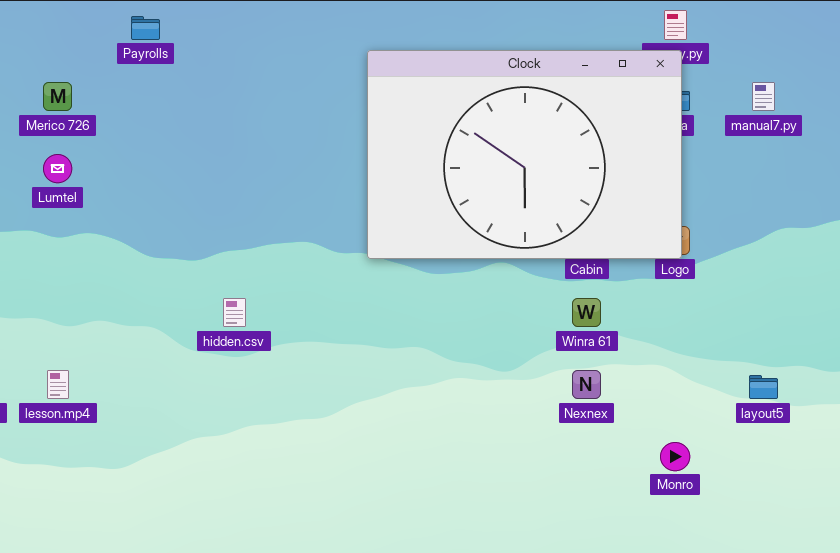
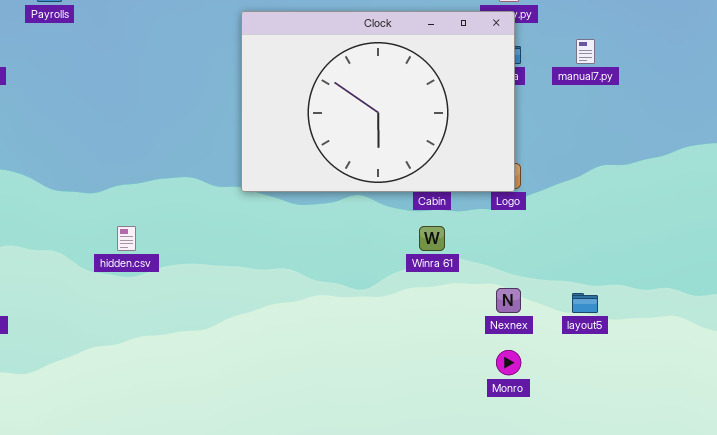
Nexnex: [572,370,601,399] -> [496,288,521,313], moved

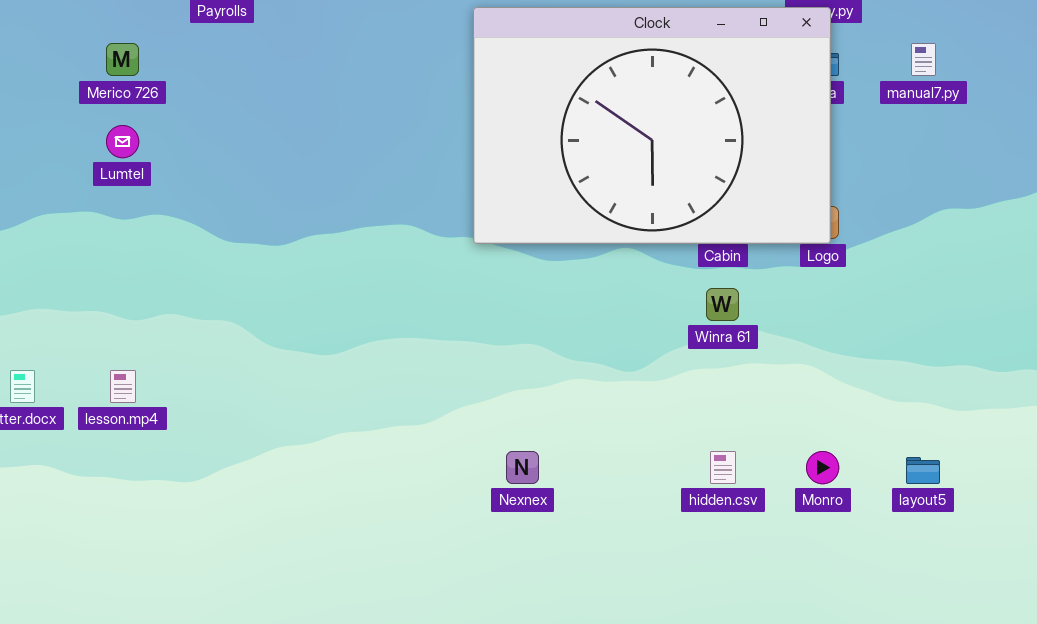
hidden.csv: [117,226,136,251] -> [710,451,736,484], moved
Nexnex: [496,288,521,313] -> [506,451,539,484], moved
layout5: [572,293,598,313] -> [906,457,940,484], moved

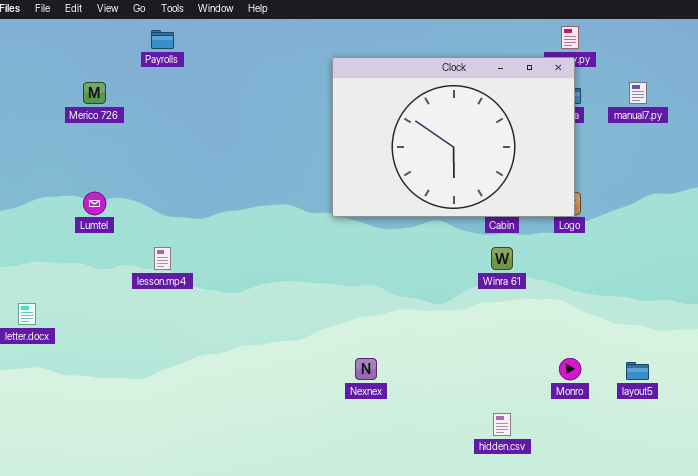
Lumtel: [106,125,139,158] -> [83,192,106,215], moved
lesson.mp4: [110,370,136,403] -> [154,247,171,270], moved
hidden.csv: [710,451,736,484] -> [493,413,511,436], moved

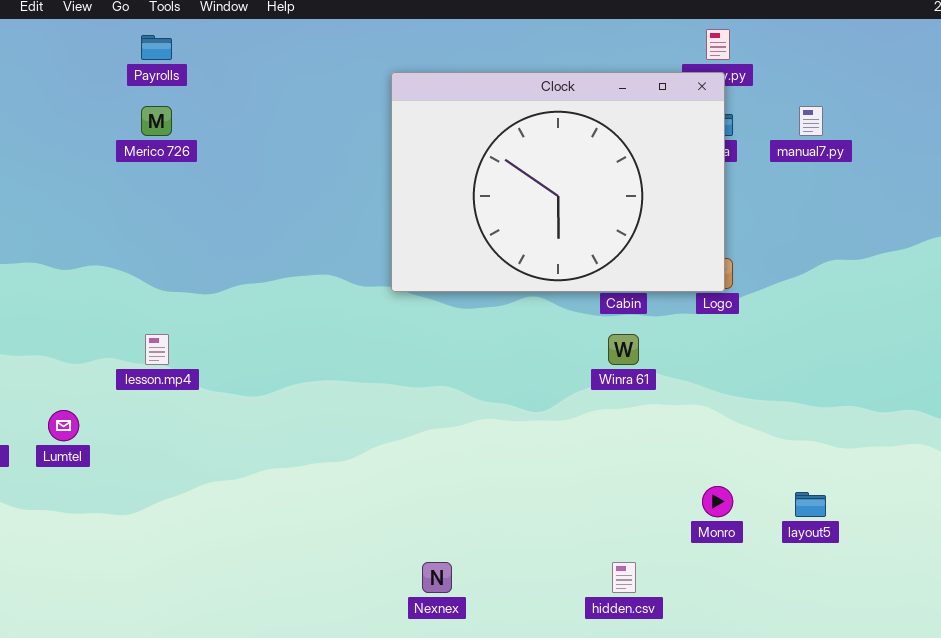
Merico 726: [83,82,106,104] -> [141,106,172,136], moved
Lumtel: [83,192,106,215] -> [48,410,79,441], moved
Nexnex: [355,358,377,380] -> [422,562,452,593], moved

